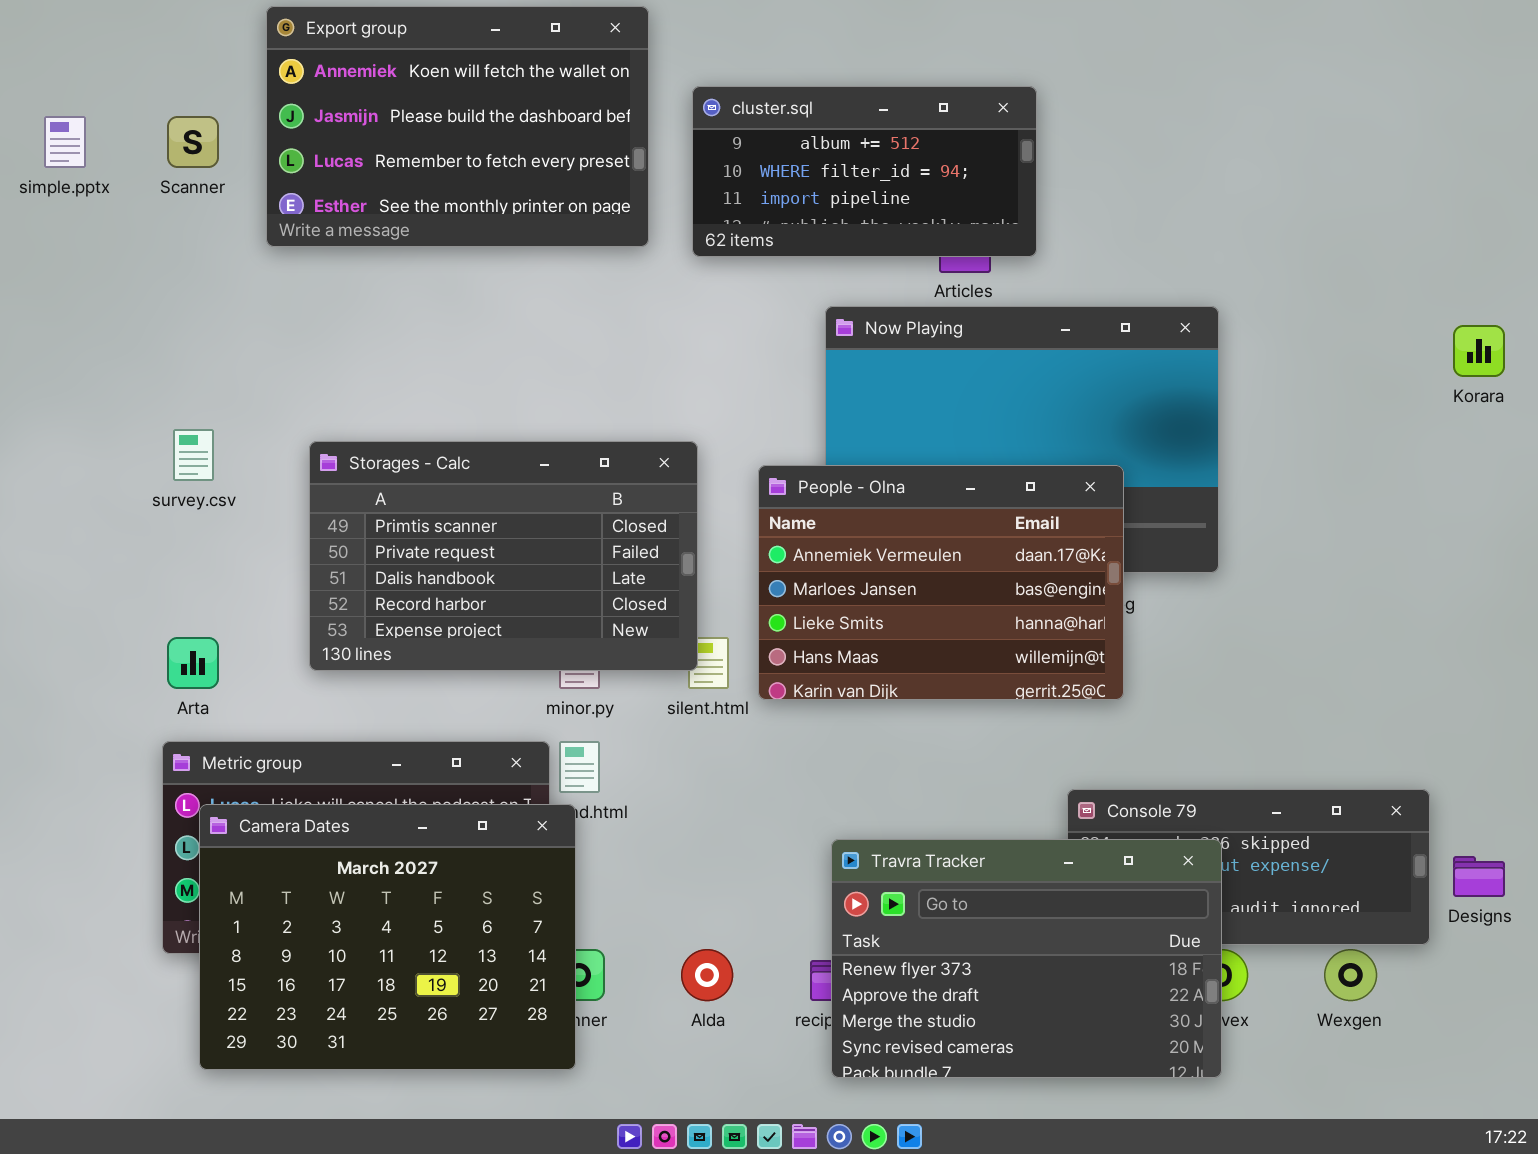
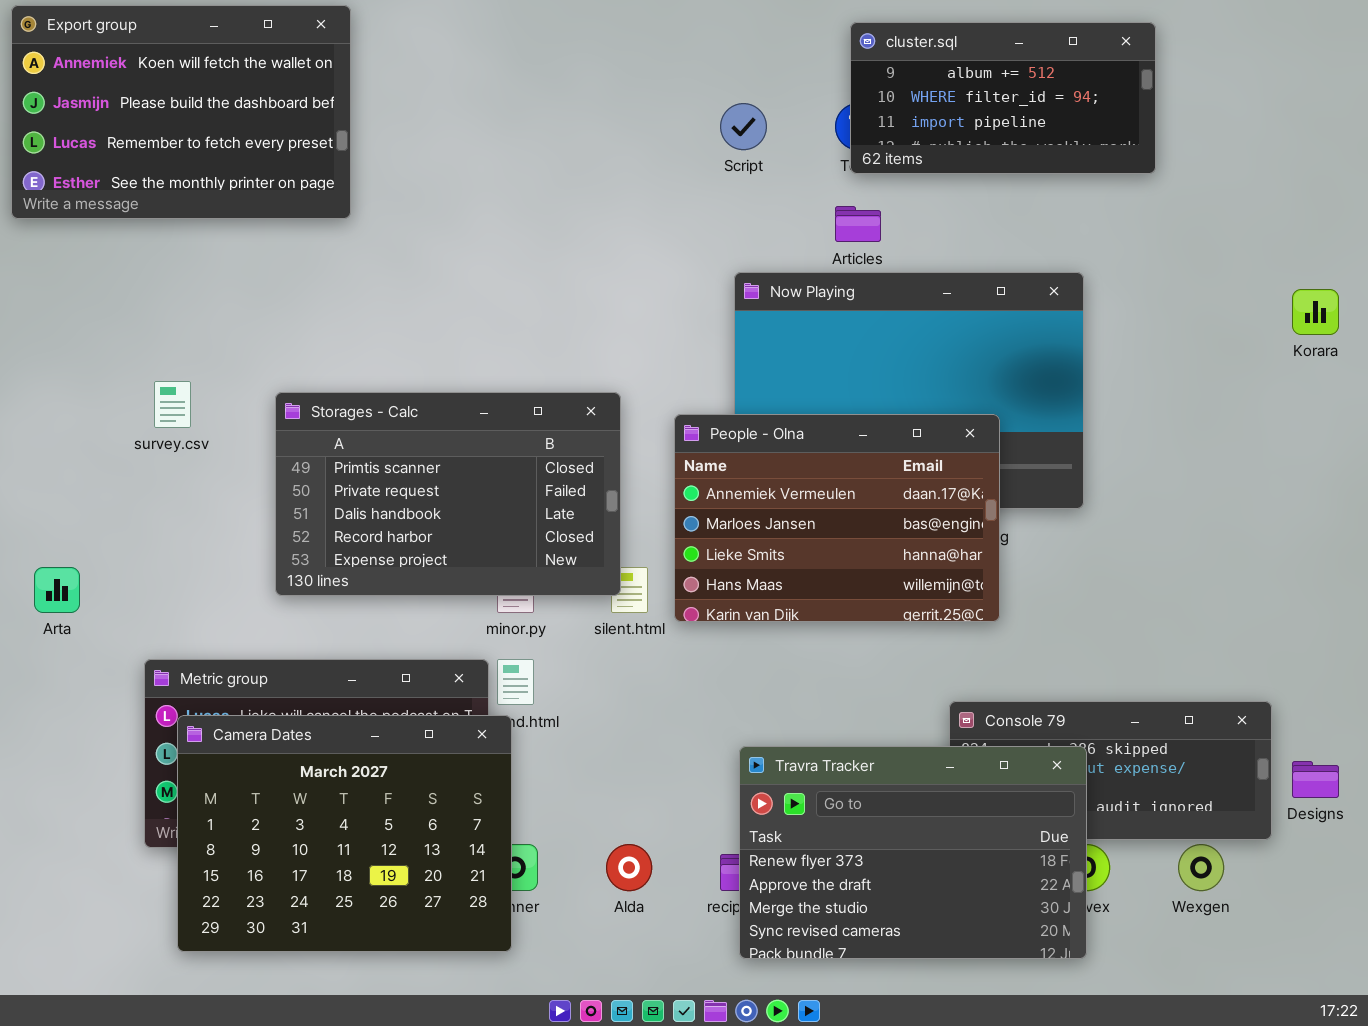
Export group: [266,6,649,247] -> [11,5,351,219], moved
cluster.sql: [692,86,1037,257] -> [850,22,1156,174], moved
Arta: [167,637,219,689] -> [34,567,80,613], moved

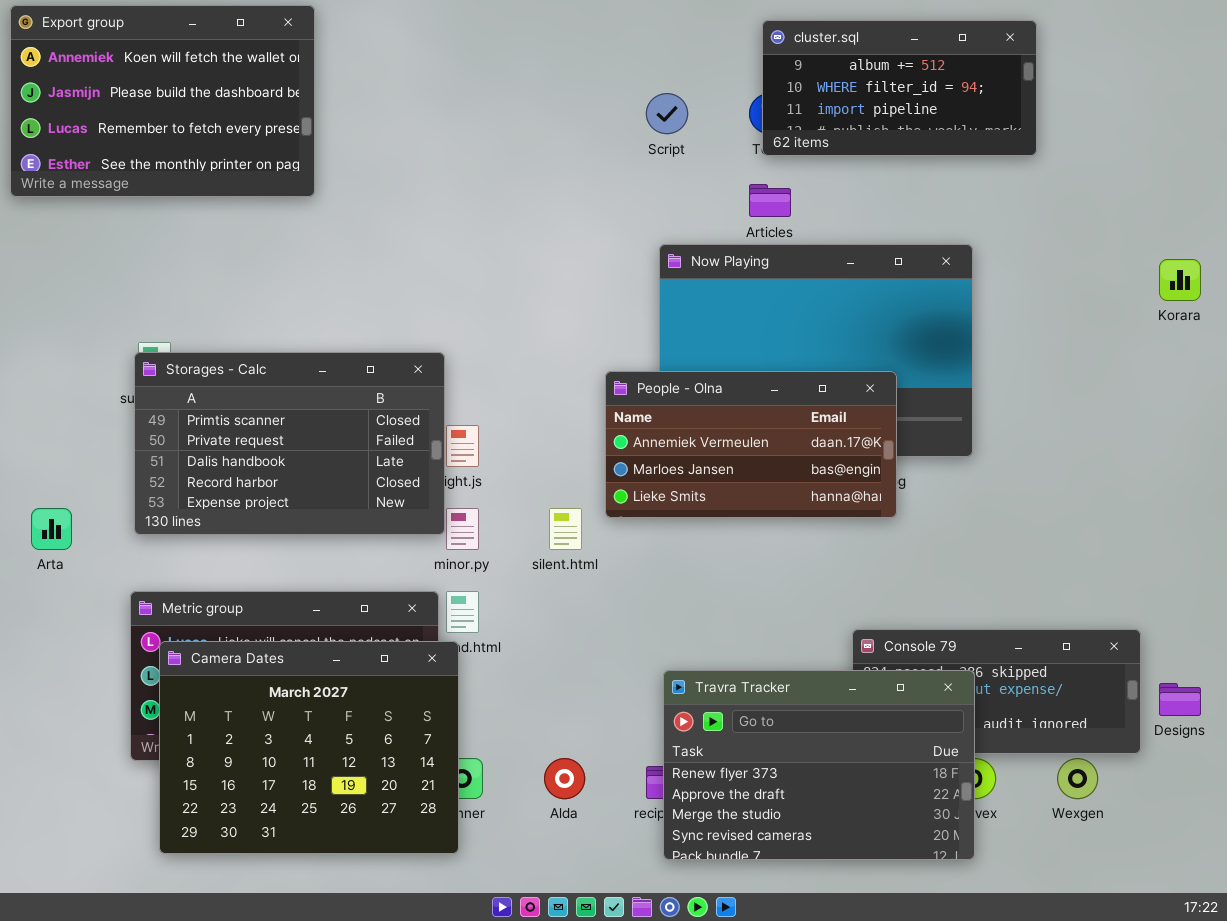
Storages - Calc: [275,392,621,596] -> [134,352,445,535], moved
People - Olna: [674,414,1000,622] -> [605,371,897,518], resized

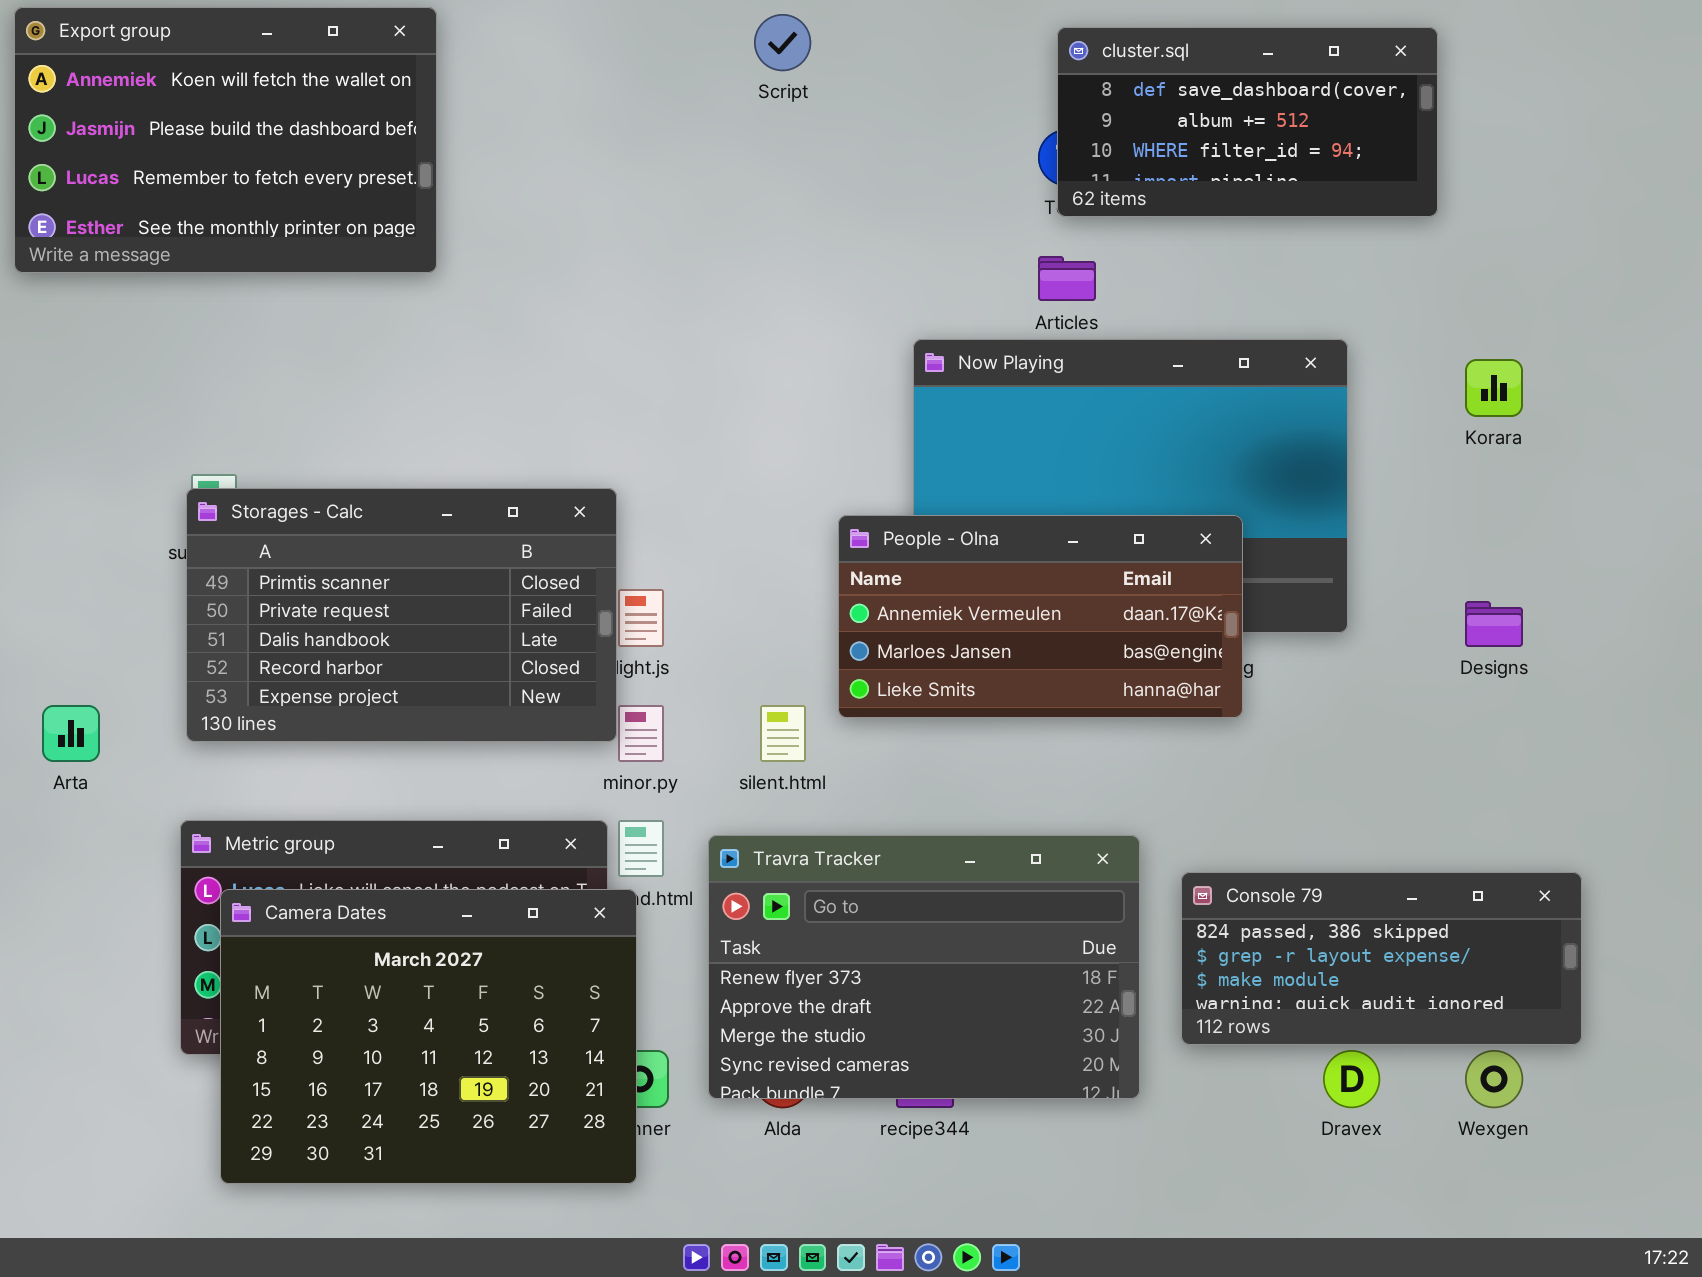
cluster.sql: [762,20,1037,156] -> [1057,27,1438,217], scrolled up 1 row
Script: [646,93,688,134] -> [754,14,811,71], moved
Korara: [1159,259,1201,301] -> [1465,359,1523,417], moved
Travra Tracker: [663,670,975,860] -> [708,835,1140,1099], moved
Designs: [1159,683,1201,716] -> [1465,601,1523,647], moved

